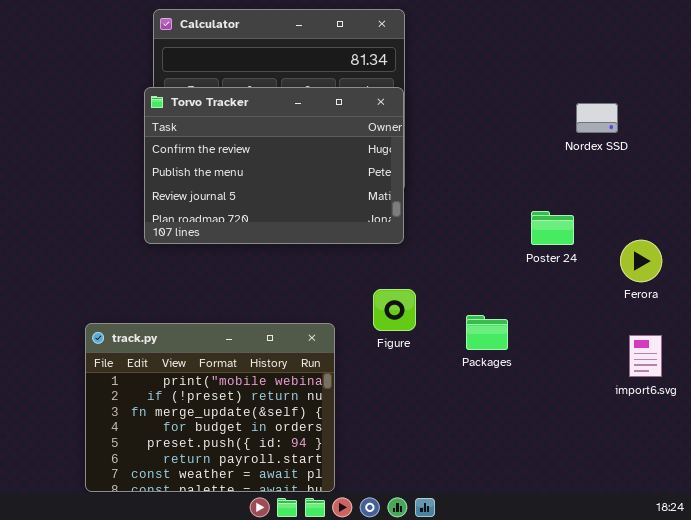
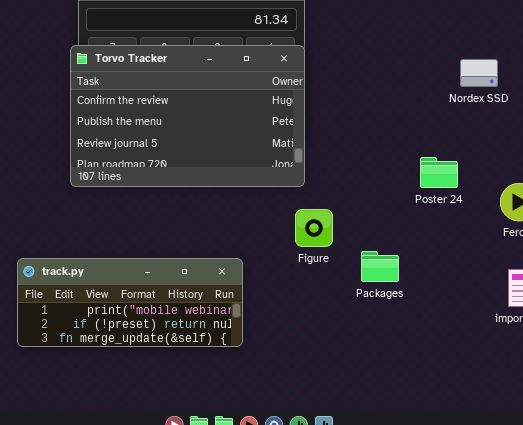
Figure: [373,289,416,331] -> [295,209,333,247], moved
track.py: [85,323,335,492] -> [17,258,243,347], resized

